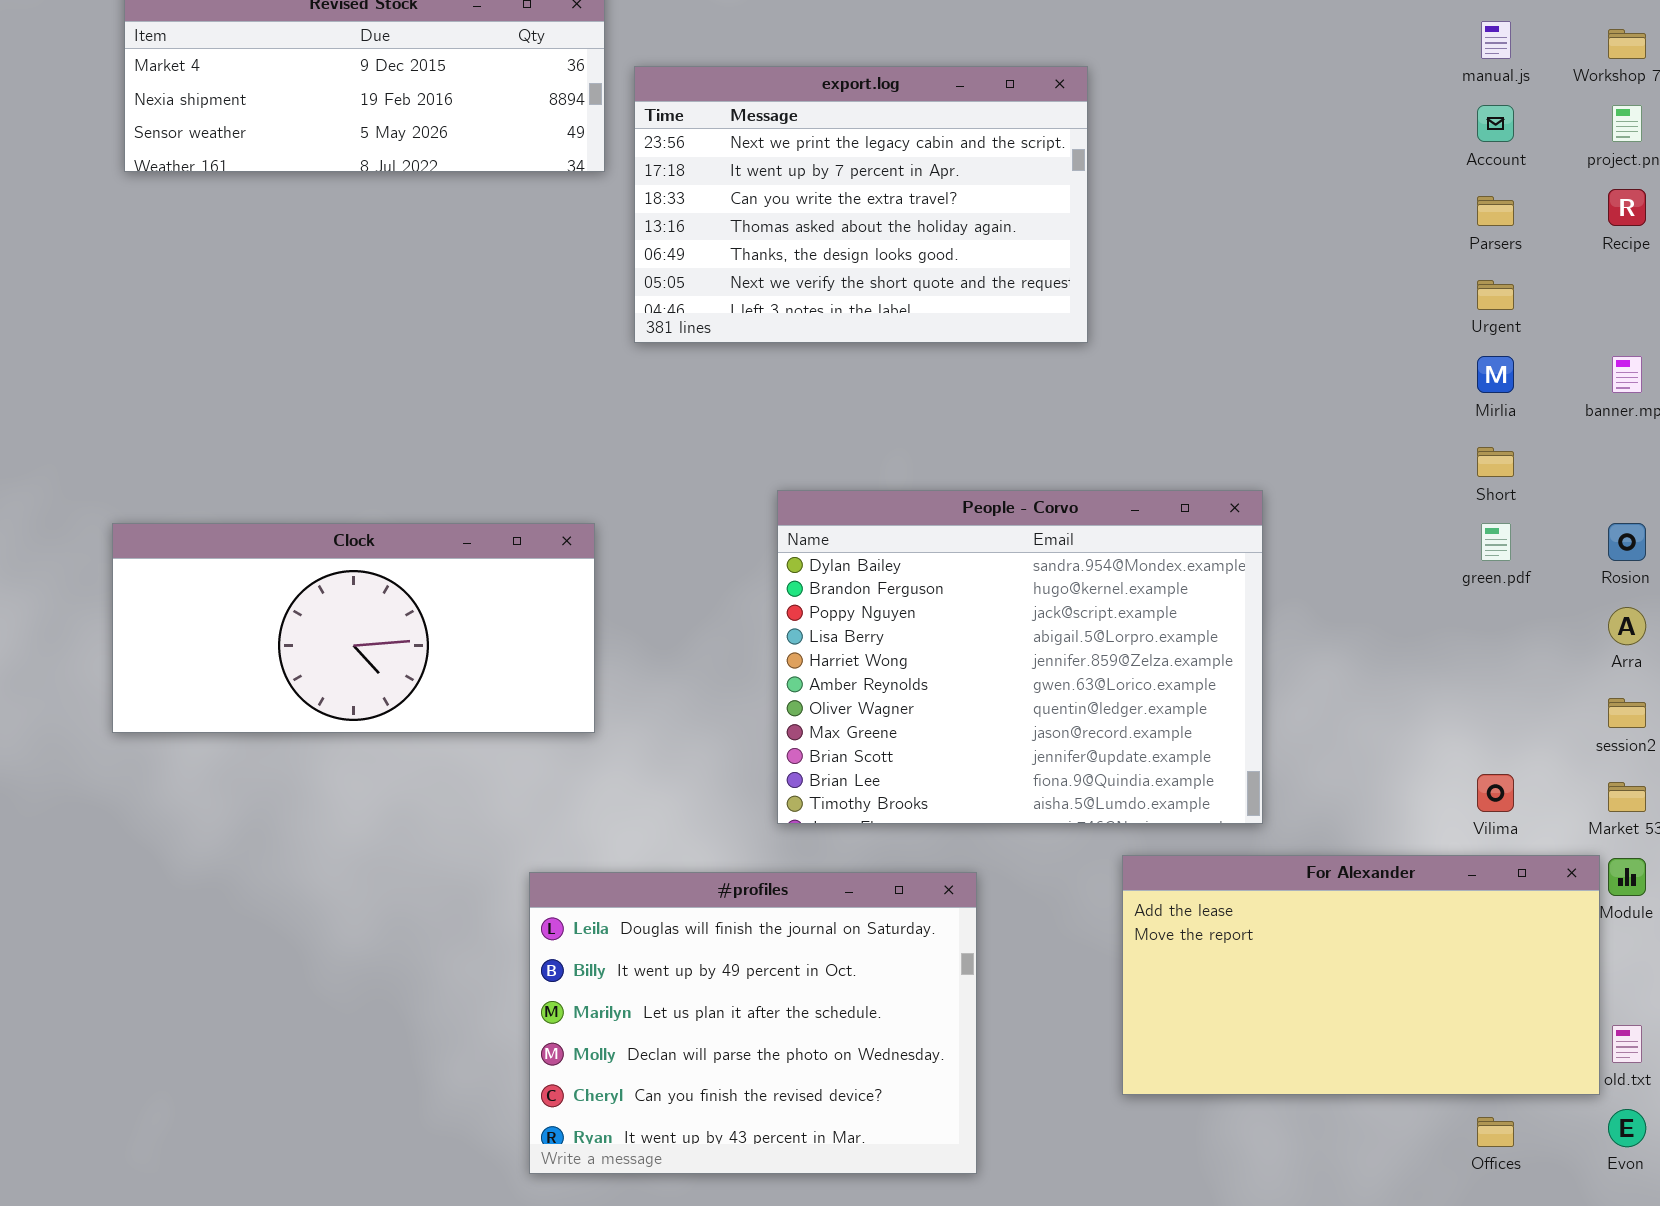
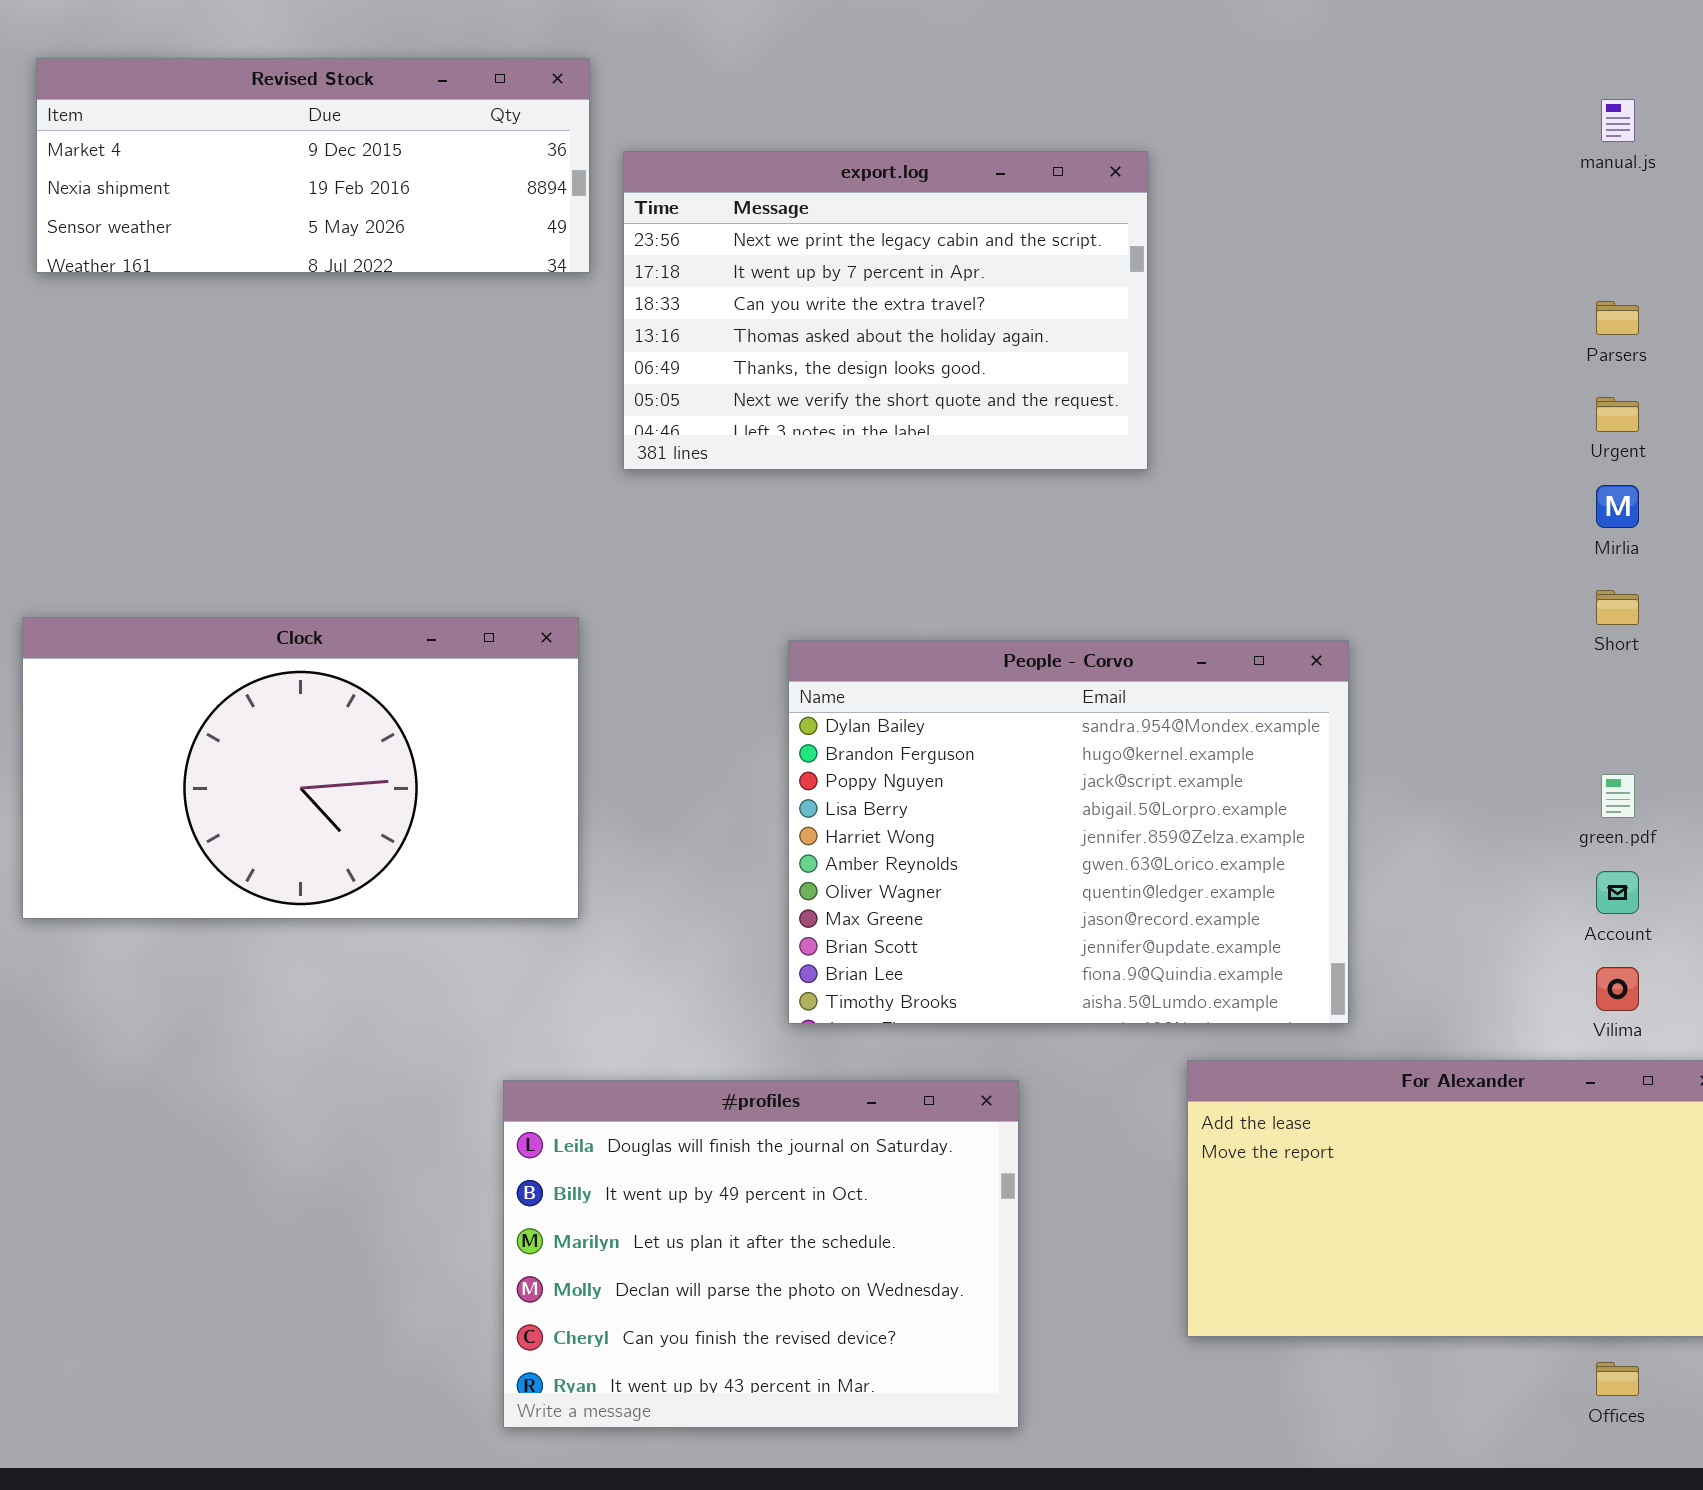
Account: [1477,105,1514,142] -> [1596,871,1639,914], moved
Clock: [112,523,595,733] -> [22,617,579,919], resized
green.pdf: [1481,523,1511,561] -> [1601,774,1635,818], moved

